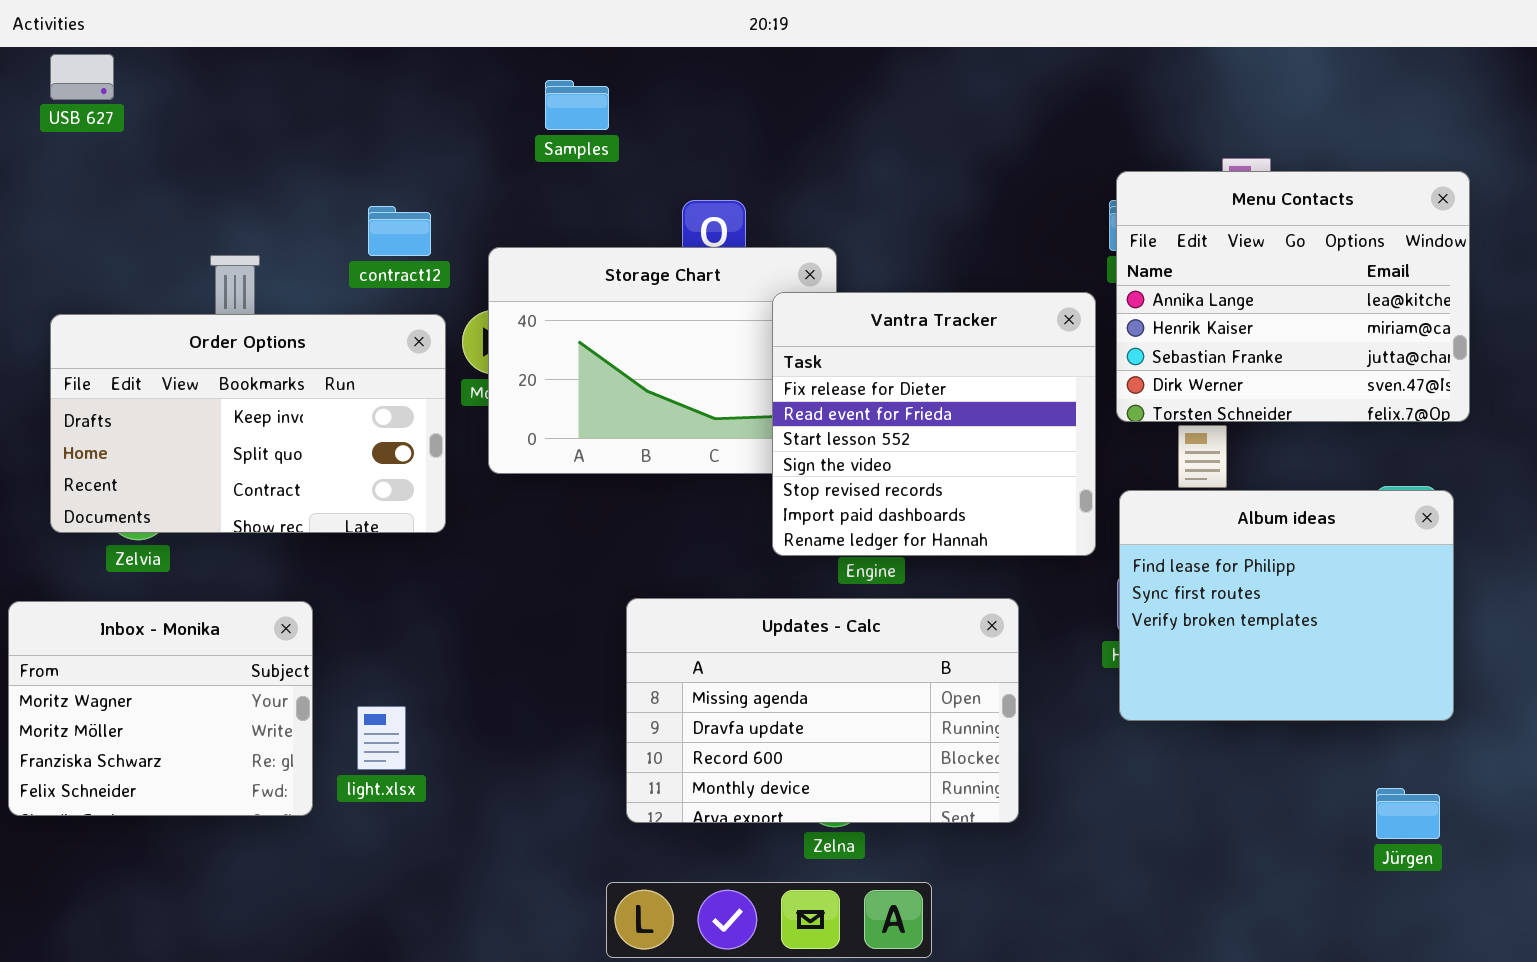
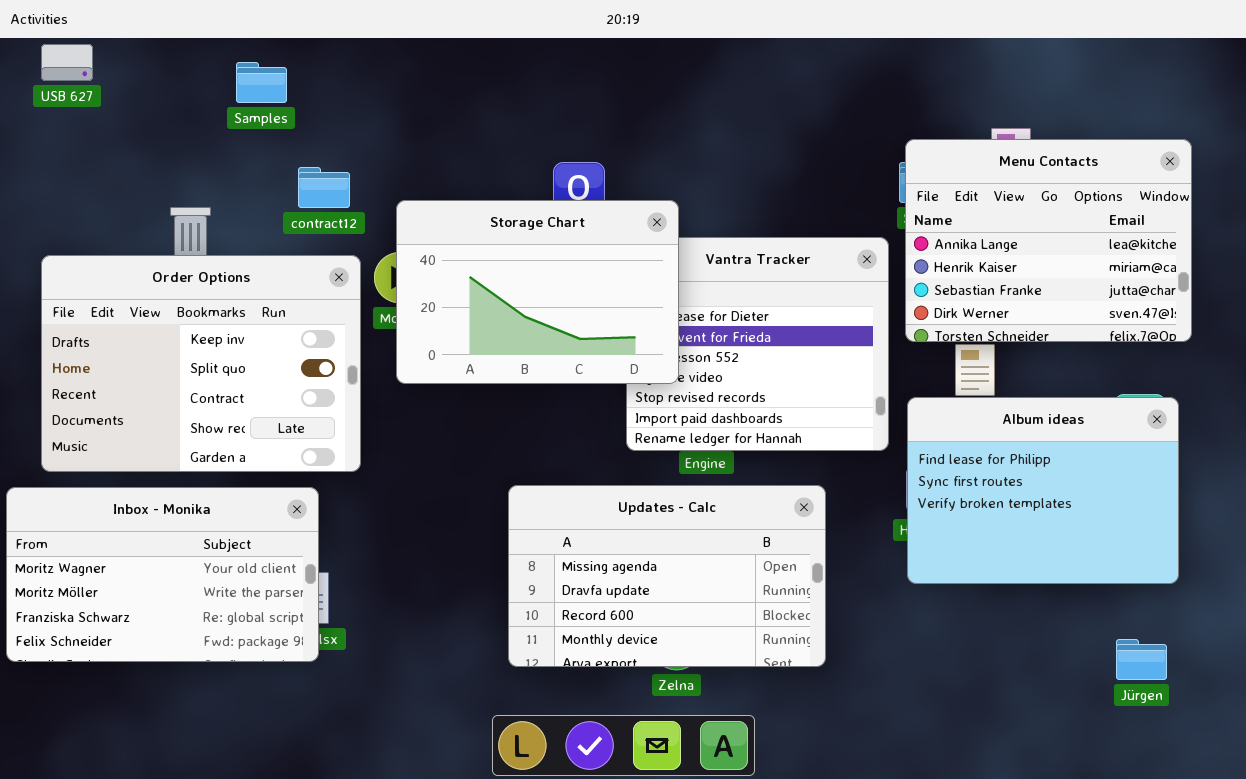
Samples: [545,80,609,130] -> [236,62,287,103], moved
Storage Chart: [488,247,837,474] -> [396,200,679,384], raised
Order Options: [50,314,446,533] -> [41,255,361,472], resized
Inbox - Monika: [8,601,313,816] -> [6,487,319,662], resized

